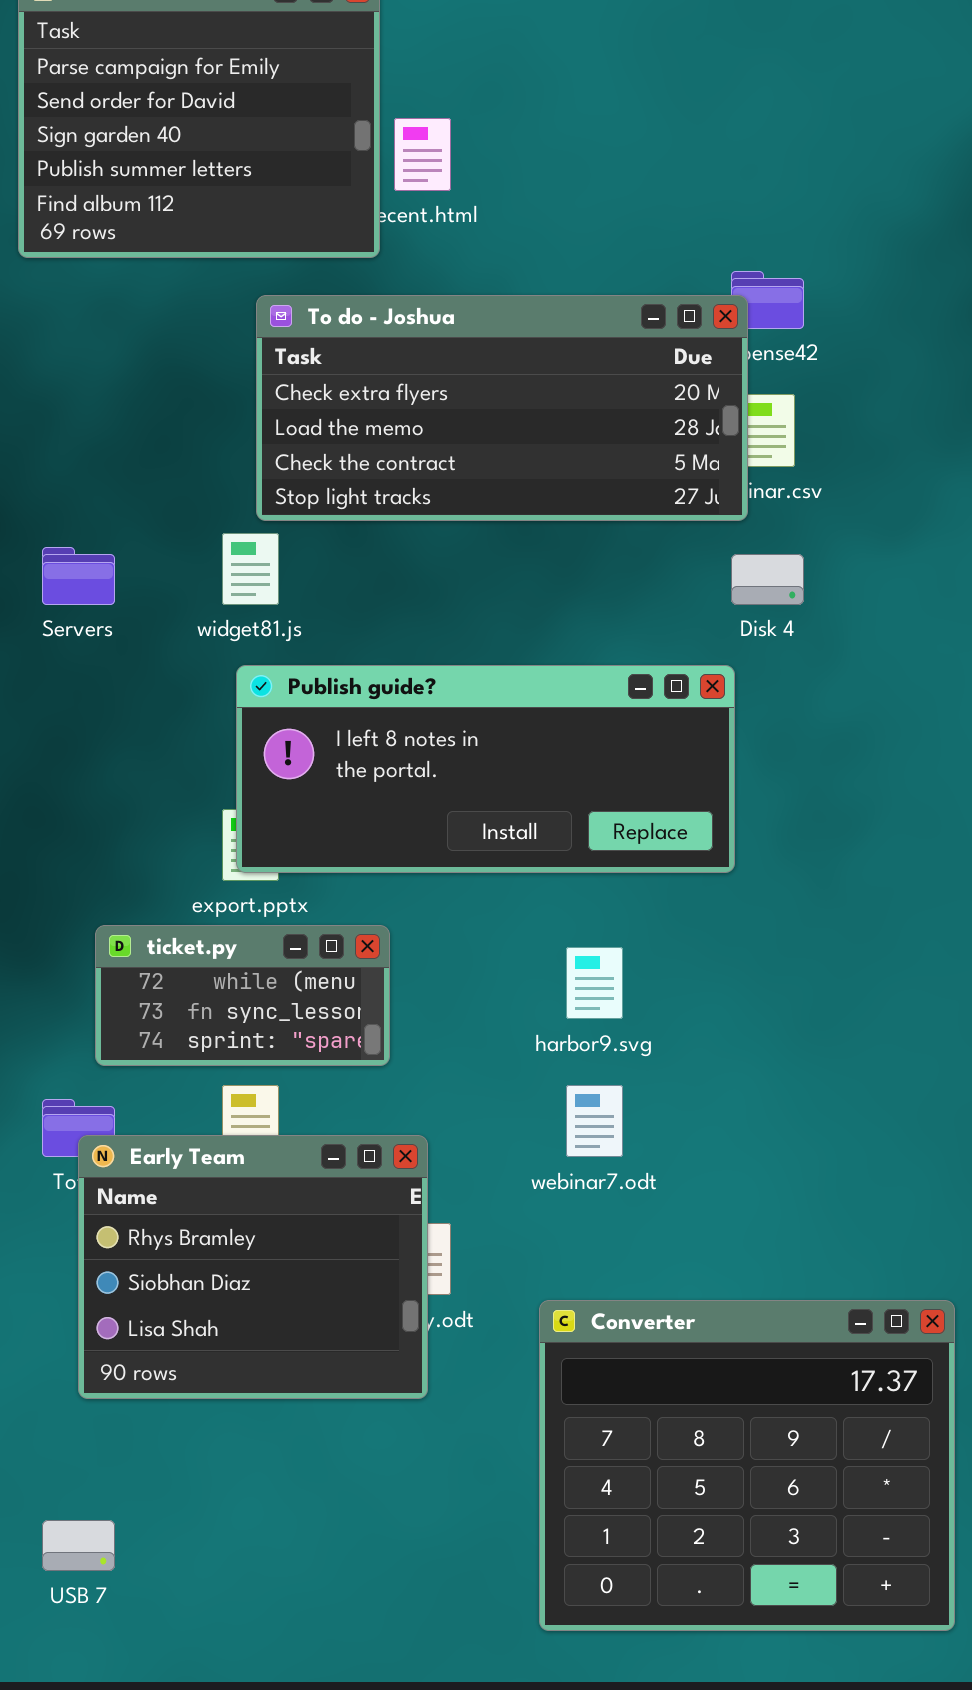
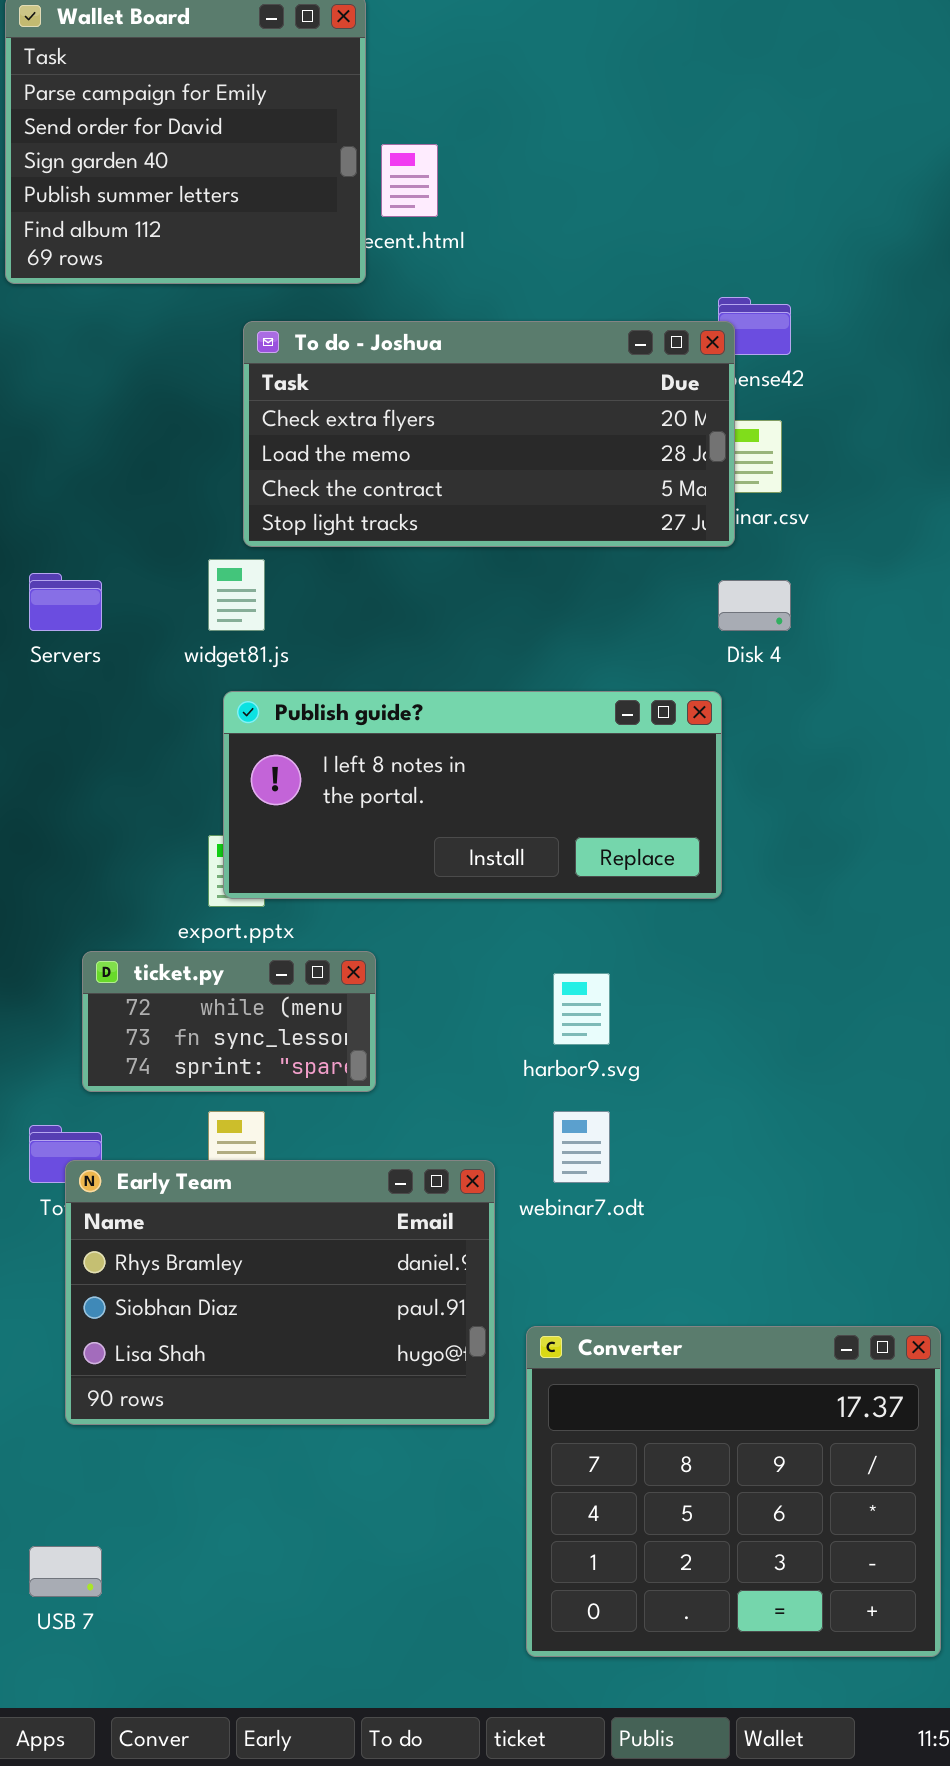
Early Team: [78,1135,428,1399] -> [65,1160,495,1425], resized

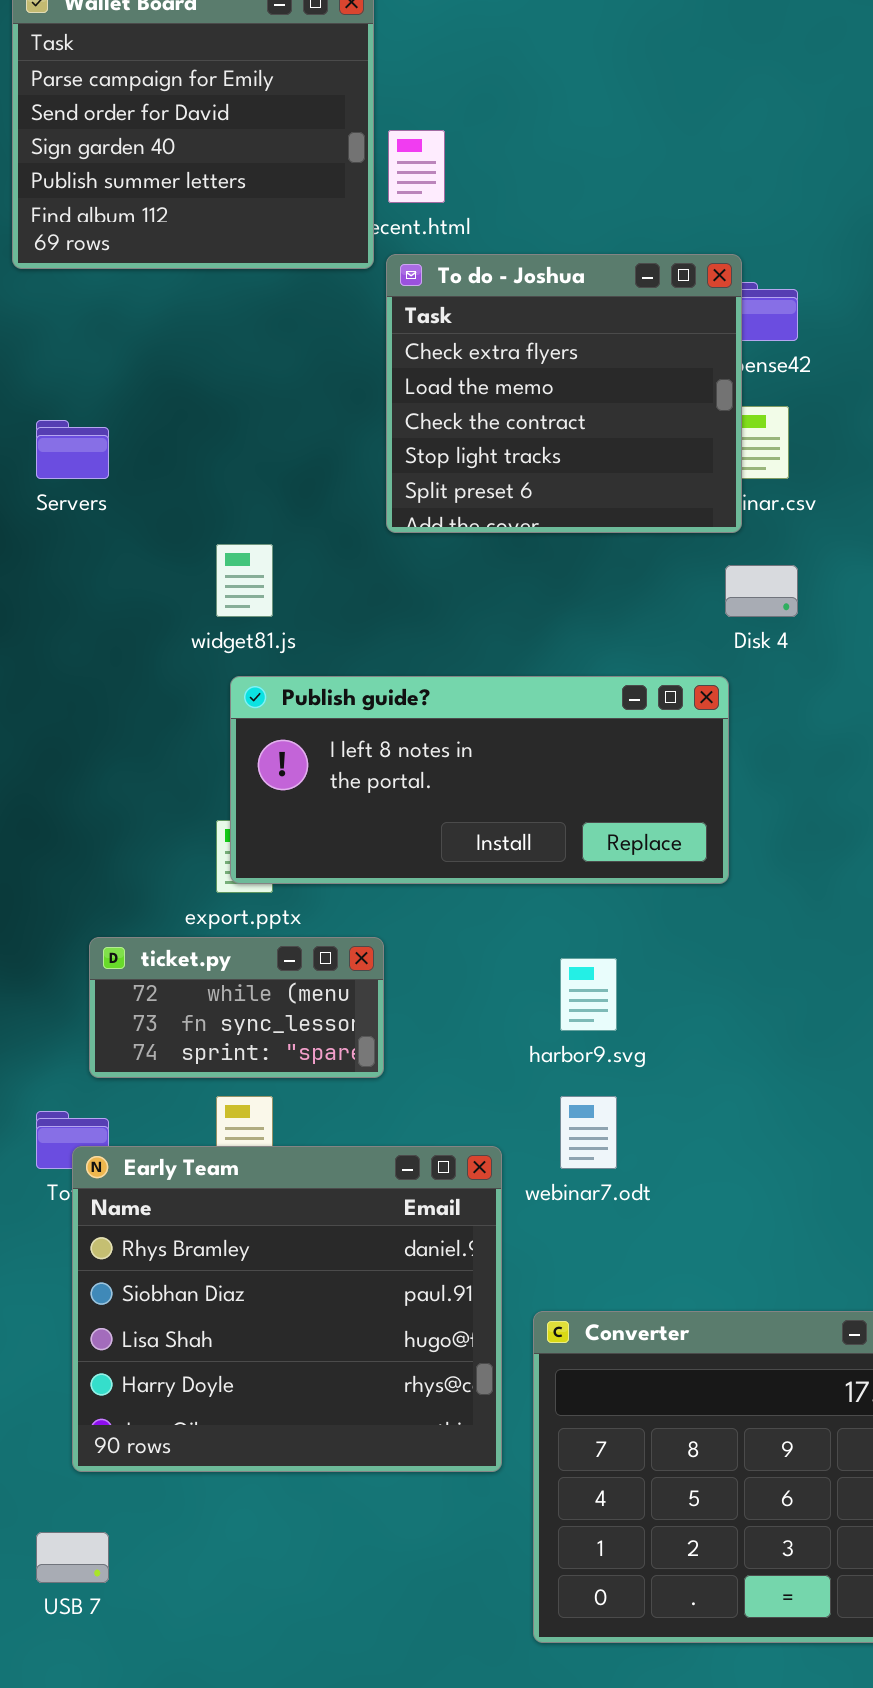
To do - Joshua: [243,321,735,547] -> [386,254,742,533], resized
Servers: [29,573,102,631] -> [36,420,109,479], moved
Early Team: [65,1160,495,1425] -> [72,1146,502,1472], resized

